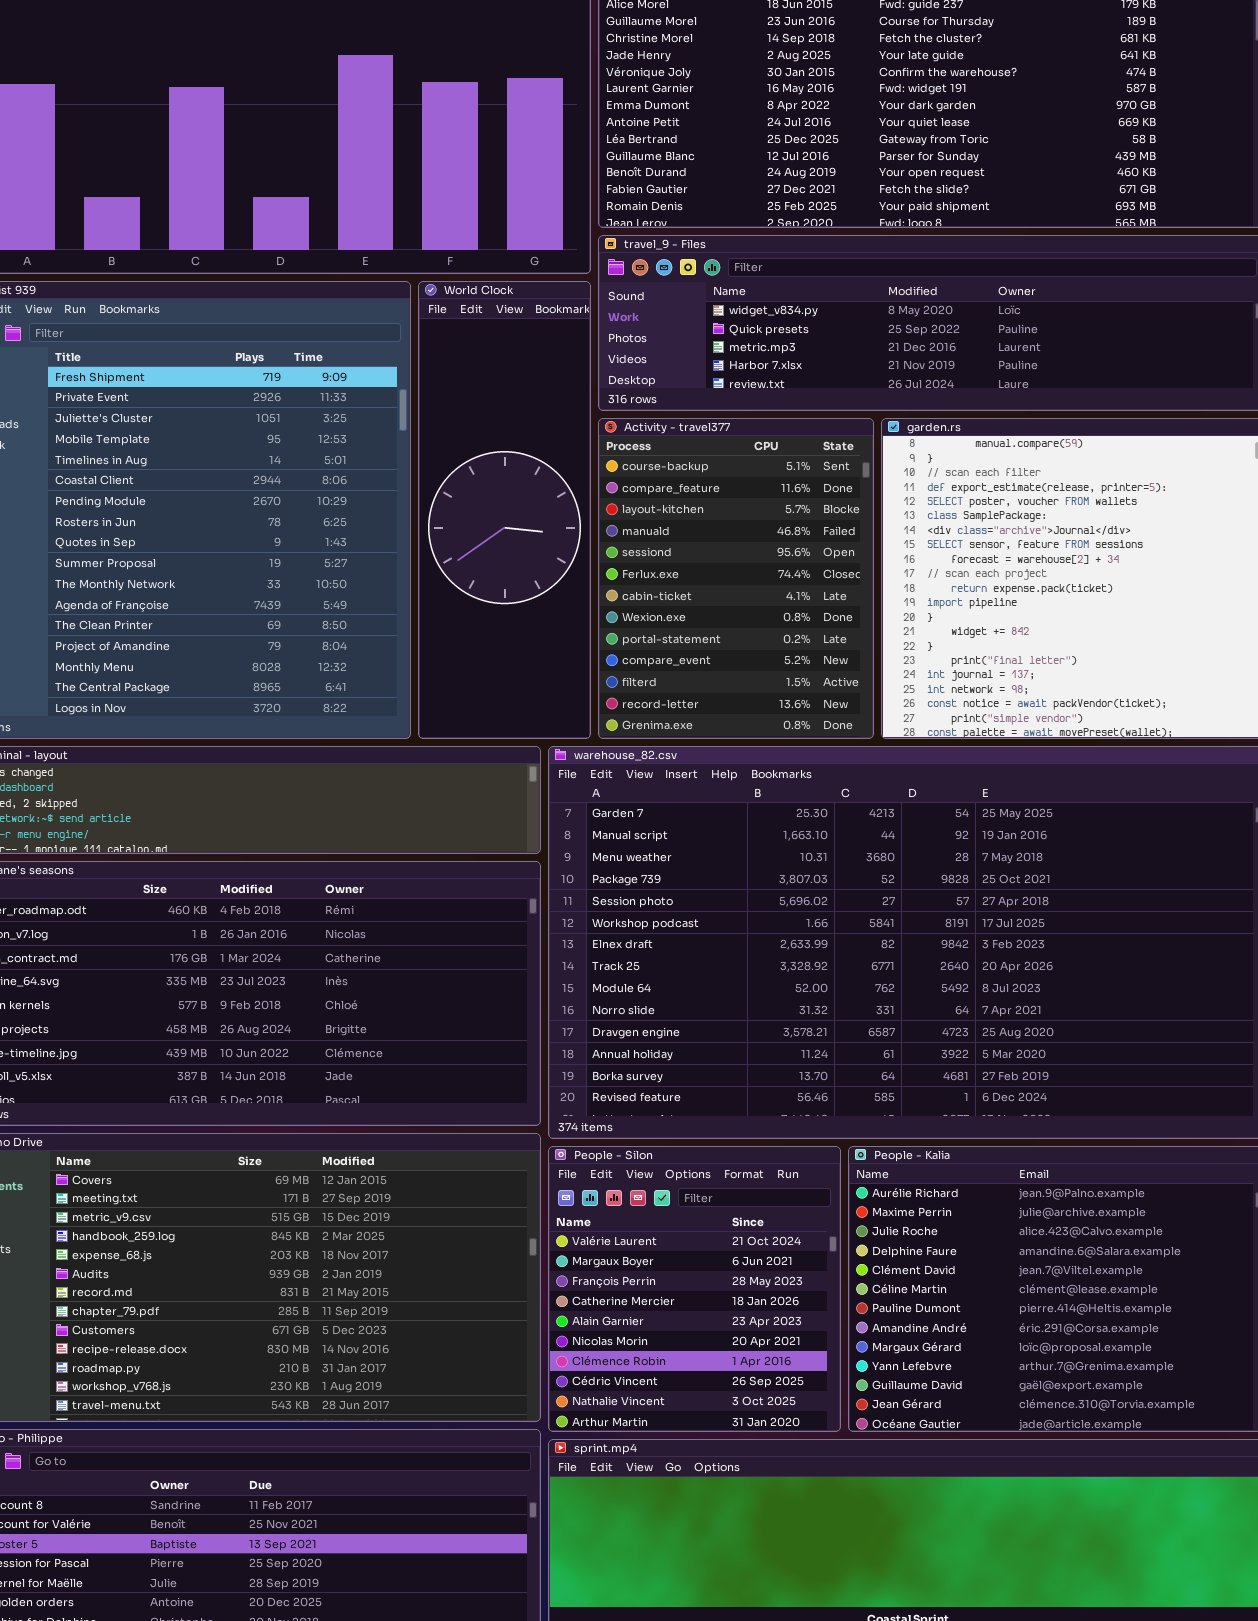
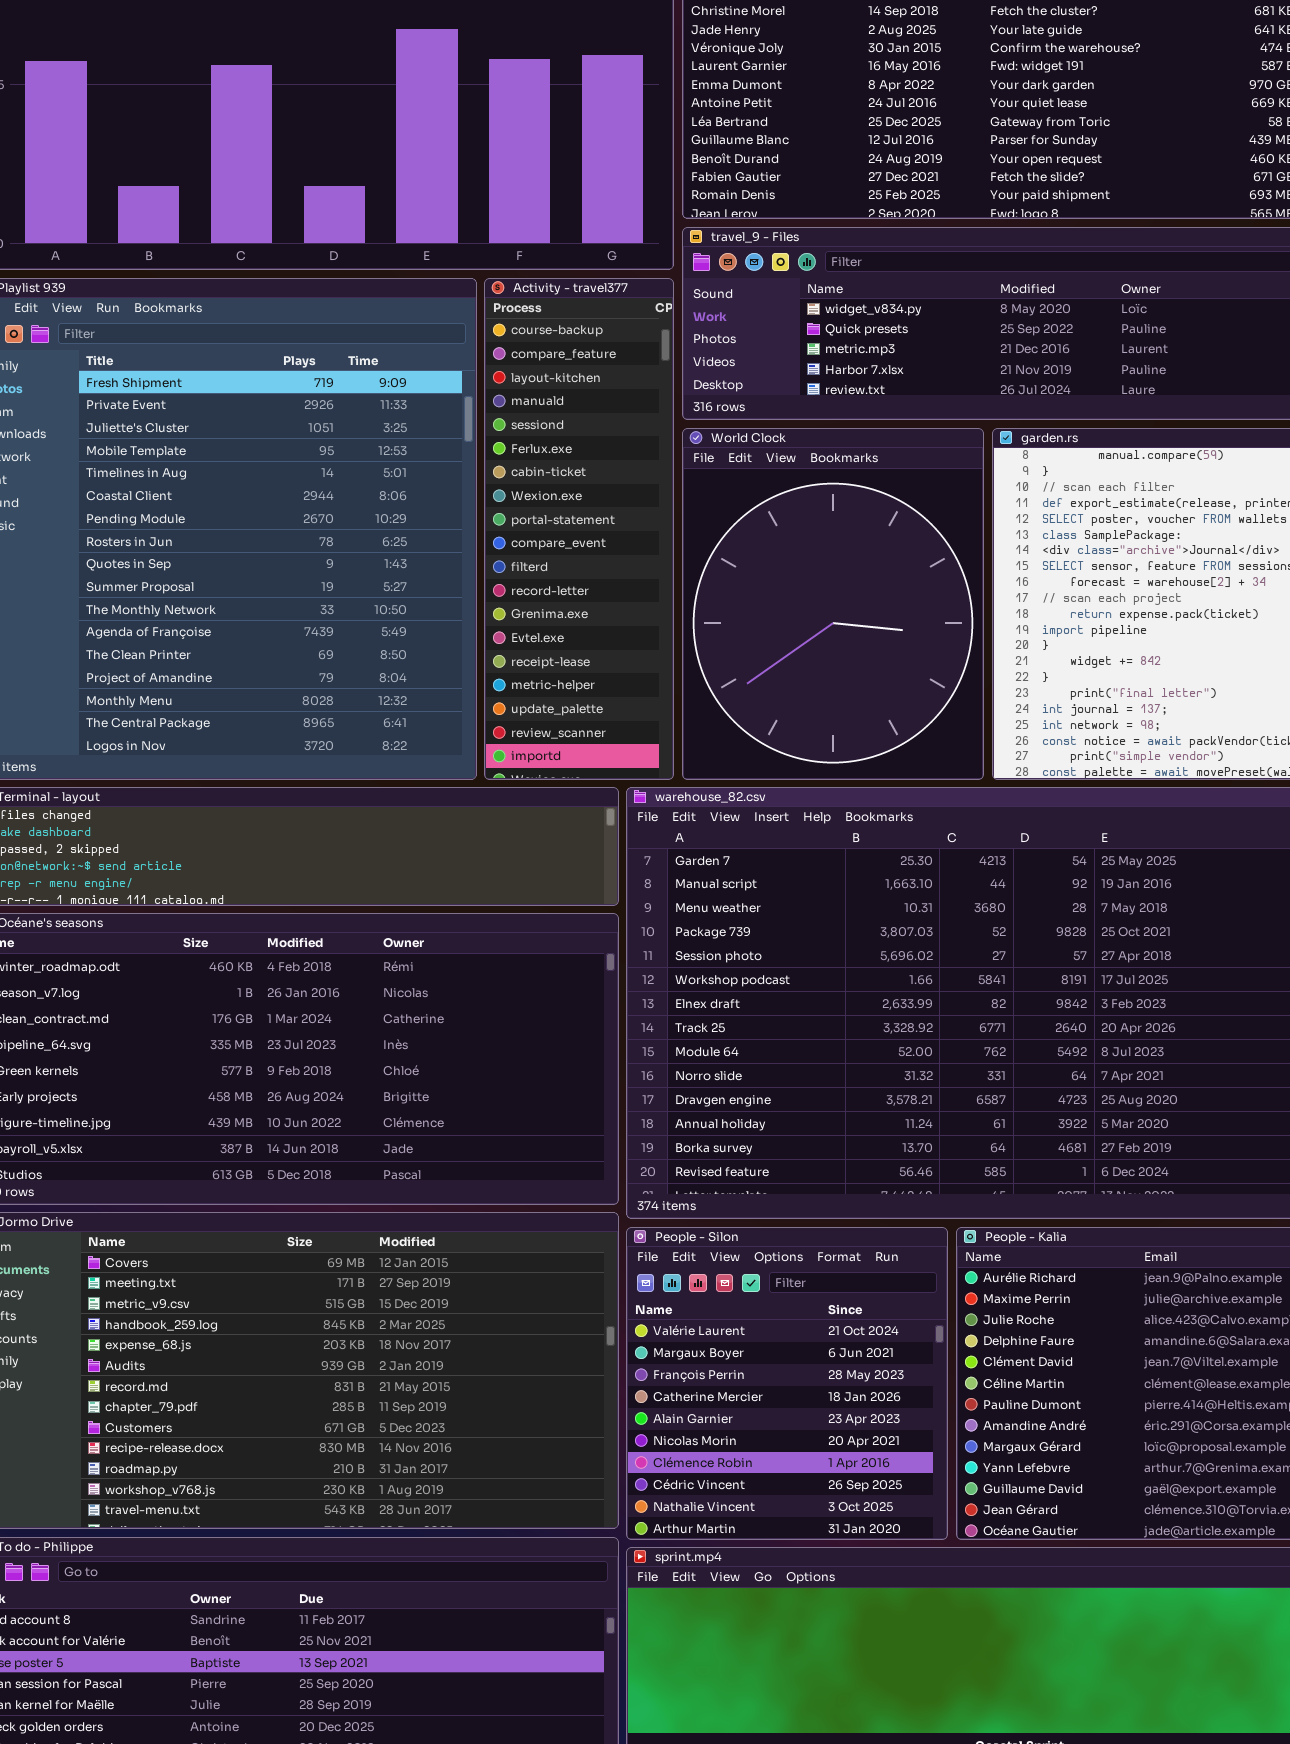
World Clock: [418,281,591,739] -> [682,428,984,780], moved, resized
Activity - travel377: [598,418,874,739] -> [484,278,674,780], moved, resized

